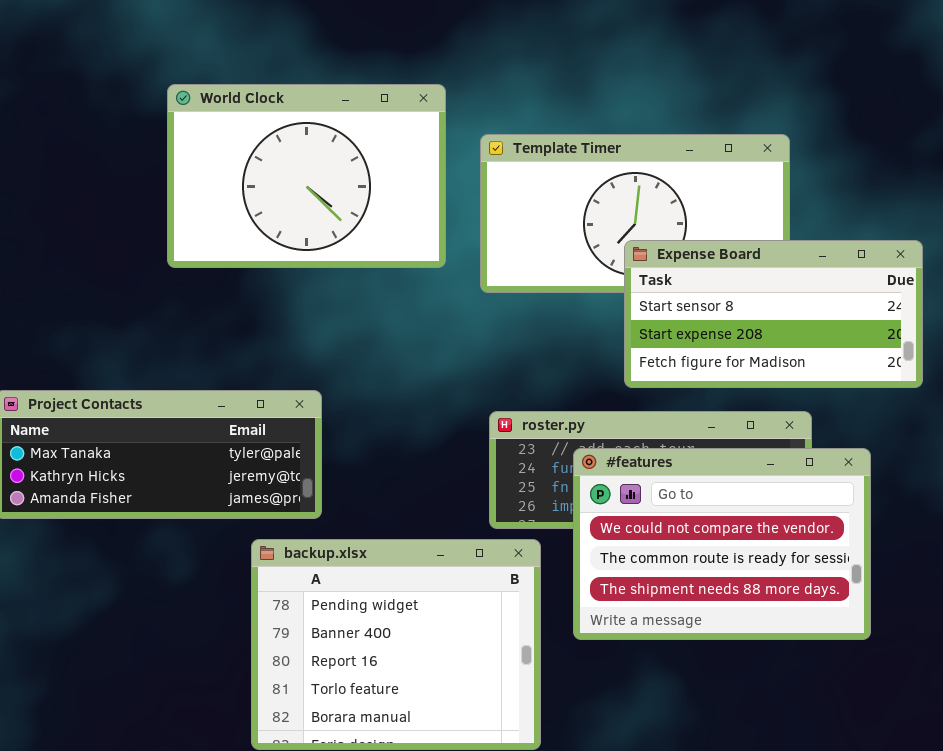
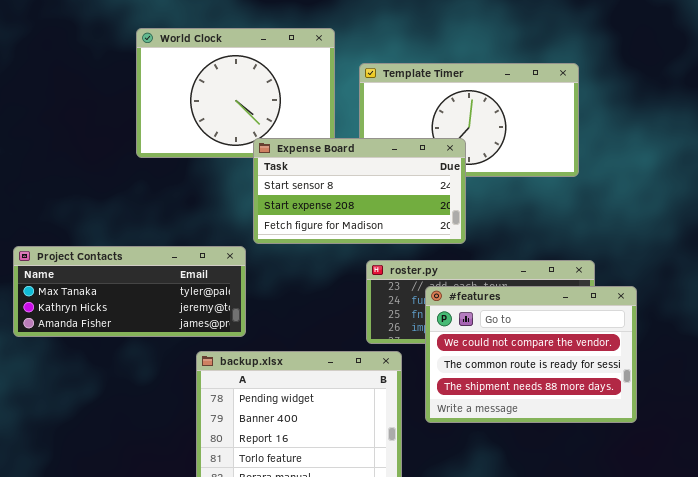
Expense Board: [624,240,923,388] -> [253,138,466,244], moved

